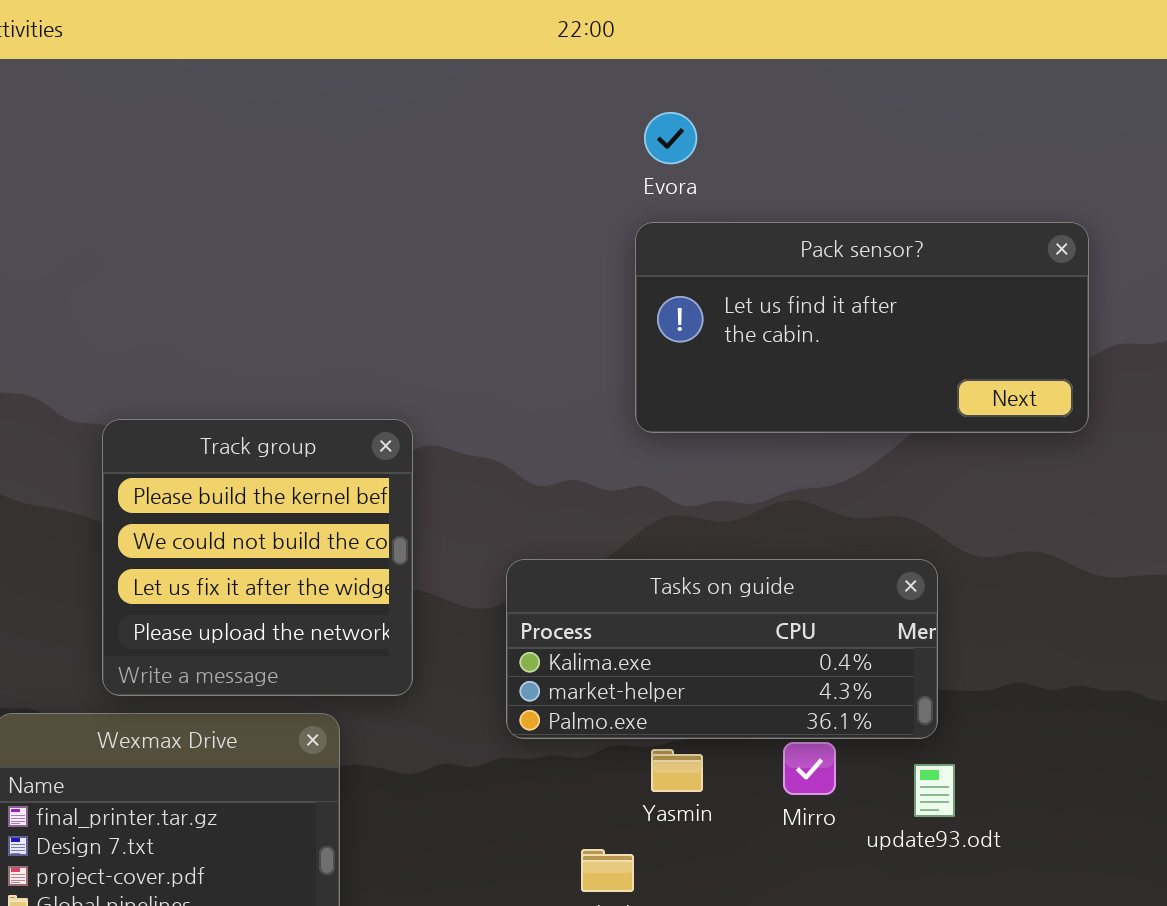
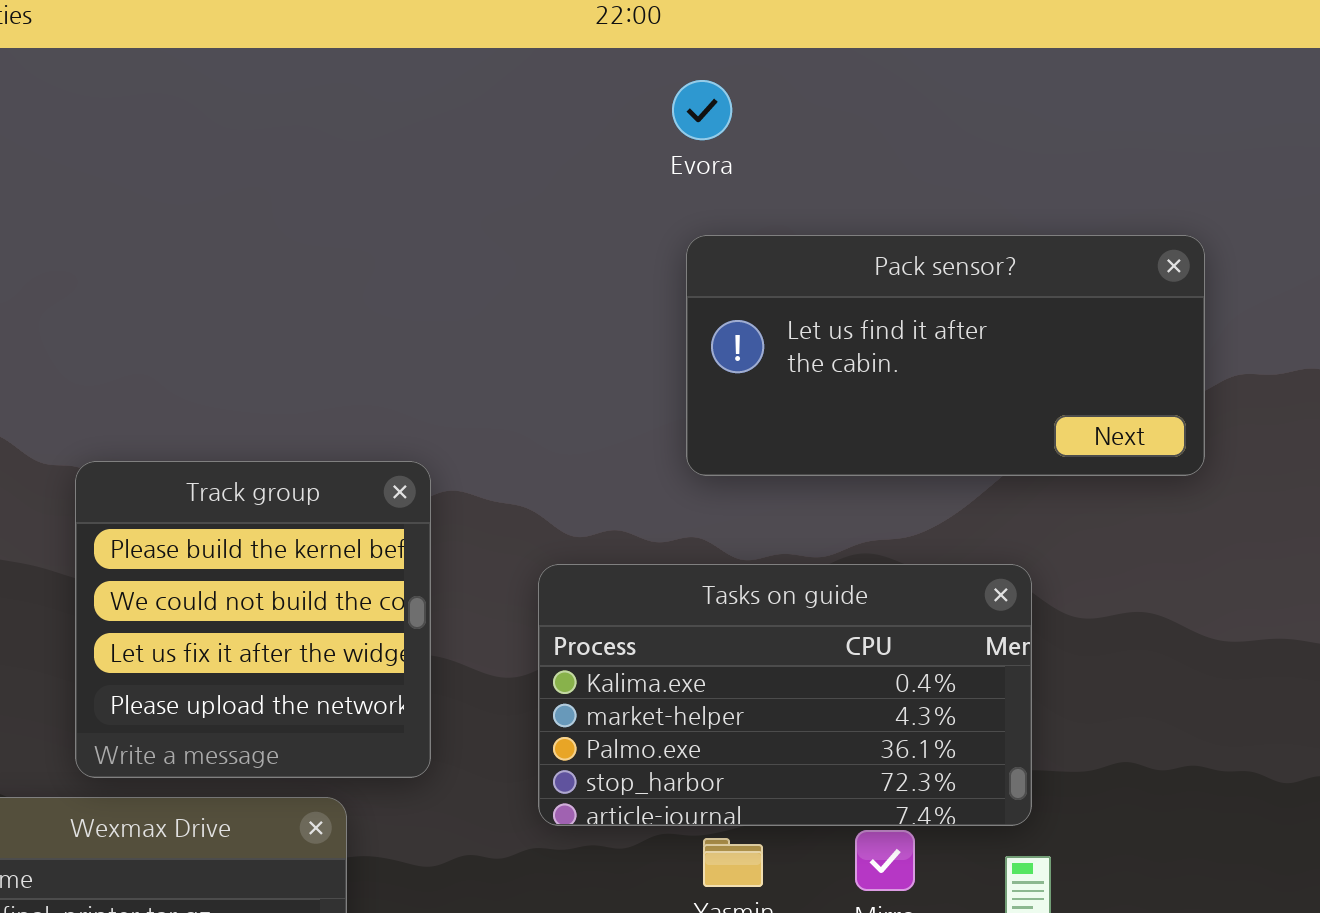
Evora: [644,112,697,164] -> [672,80,732,140], moved
Tasks on guide: [506,559,938,739] -> [538,564,1032,826], resized

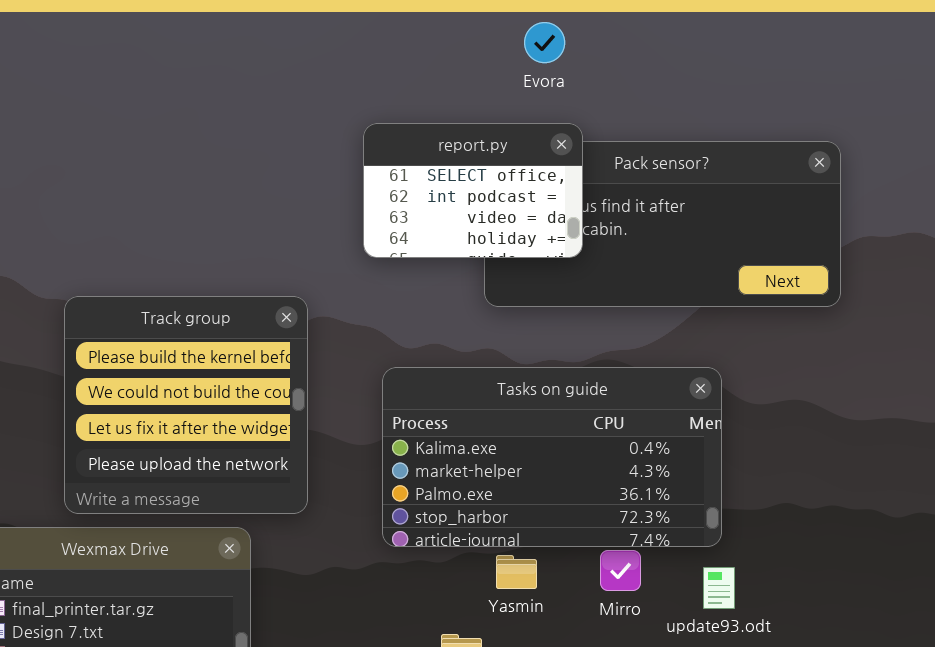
Evora: [672,80,732,140] -> [524,22,565,63], moved
report.py: none -> [363,123,583,258], opened

